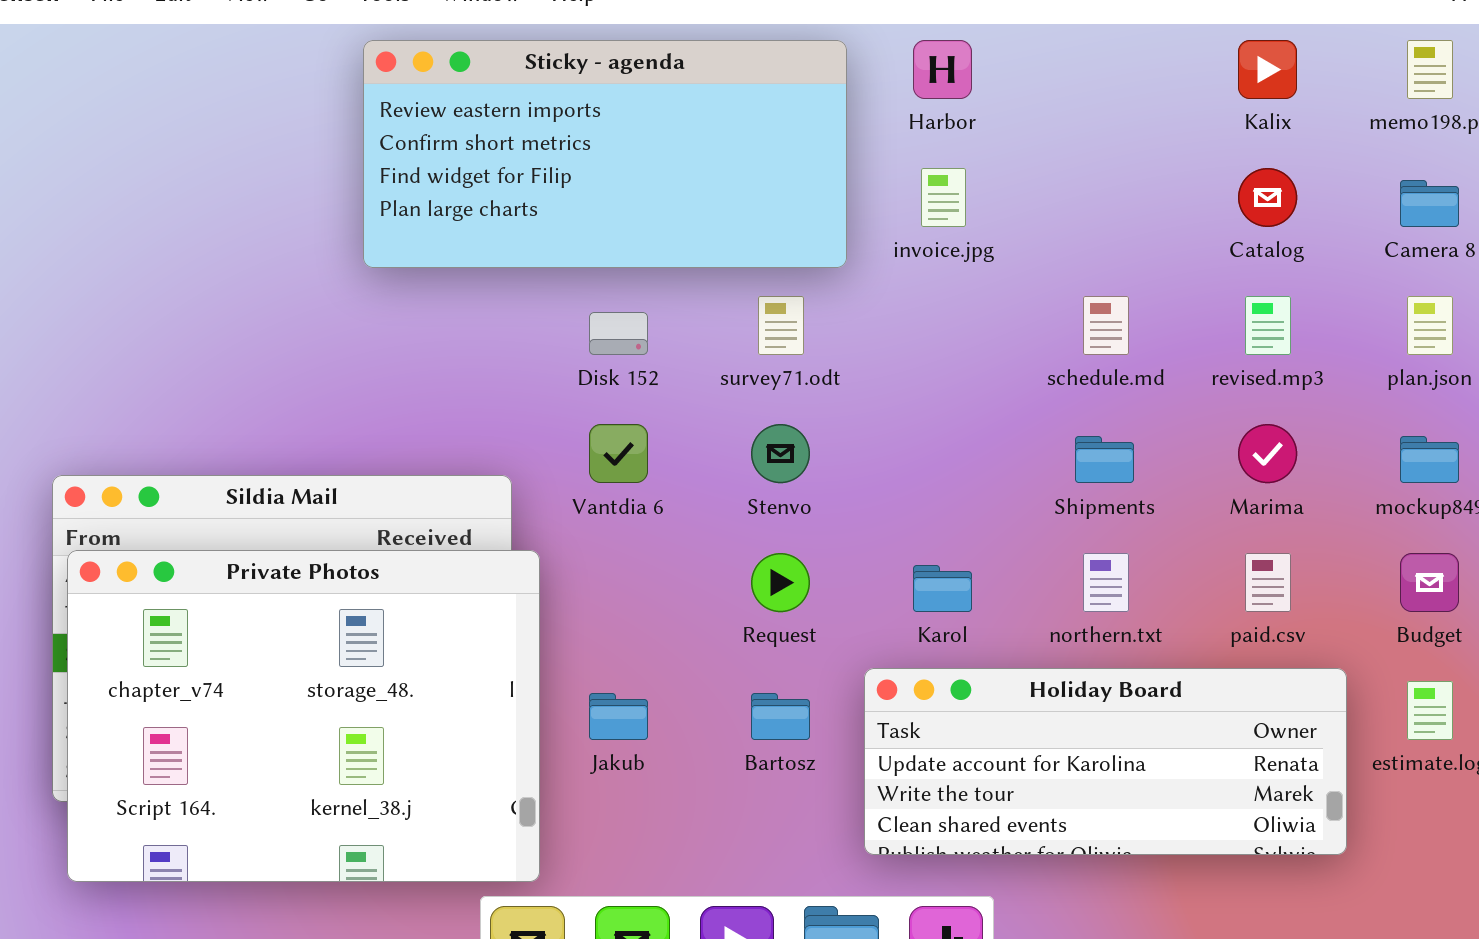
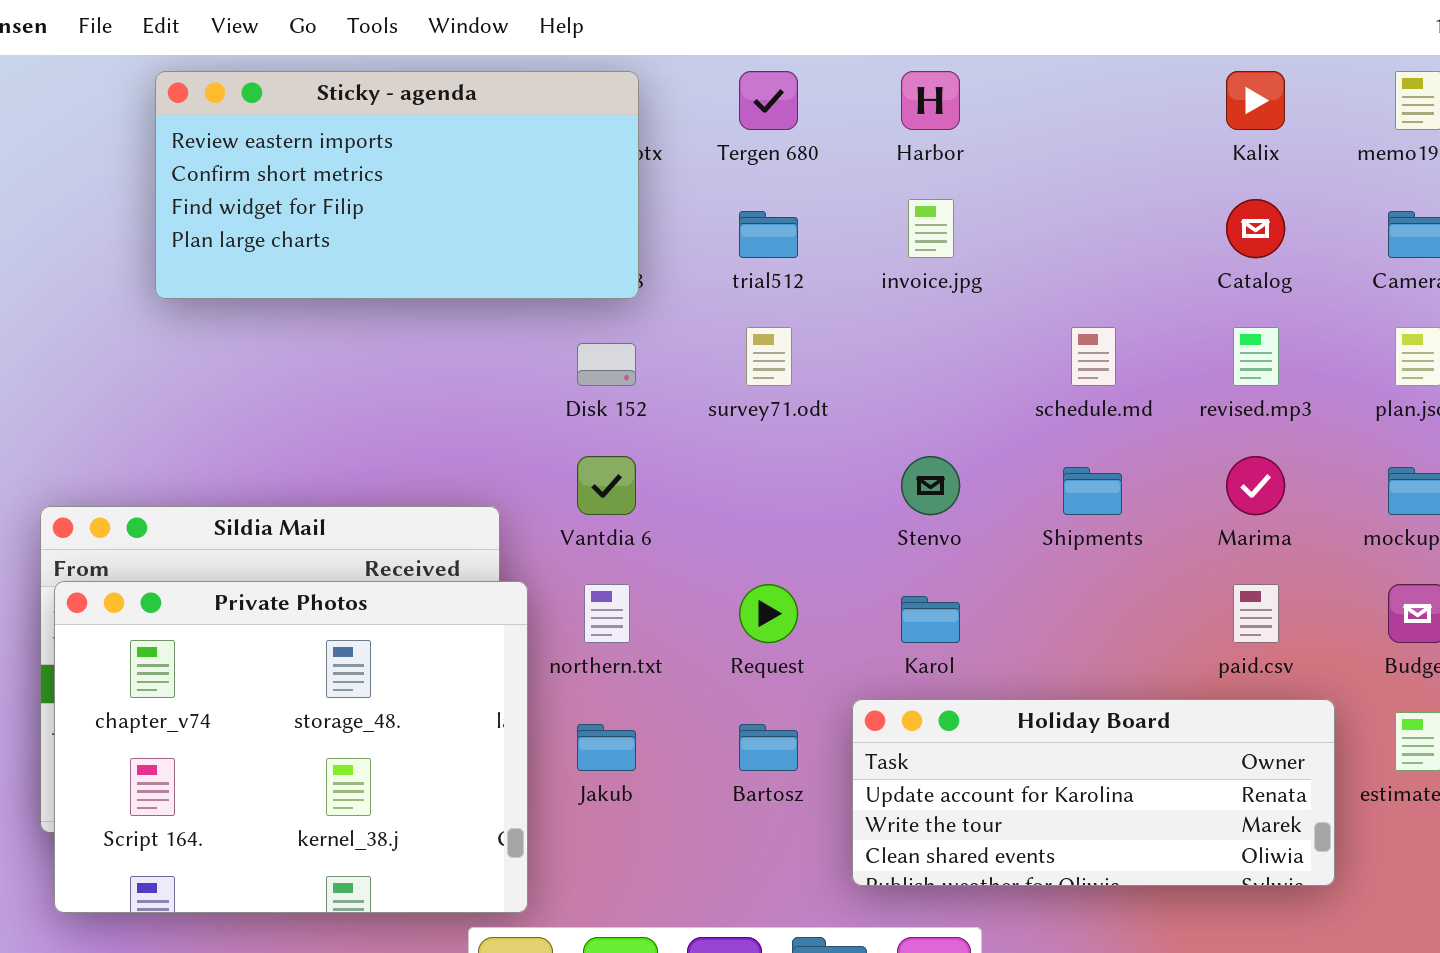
Sticky - agenda: [363,40,847,268] -> [155,71,639,299], moved
Stenvo: [751,424,810,483] -> [901,456,960,515], moved
northern.txt: [1083,553,1129,612] -> [584,584,630,643], moved

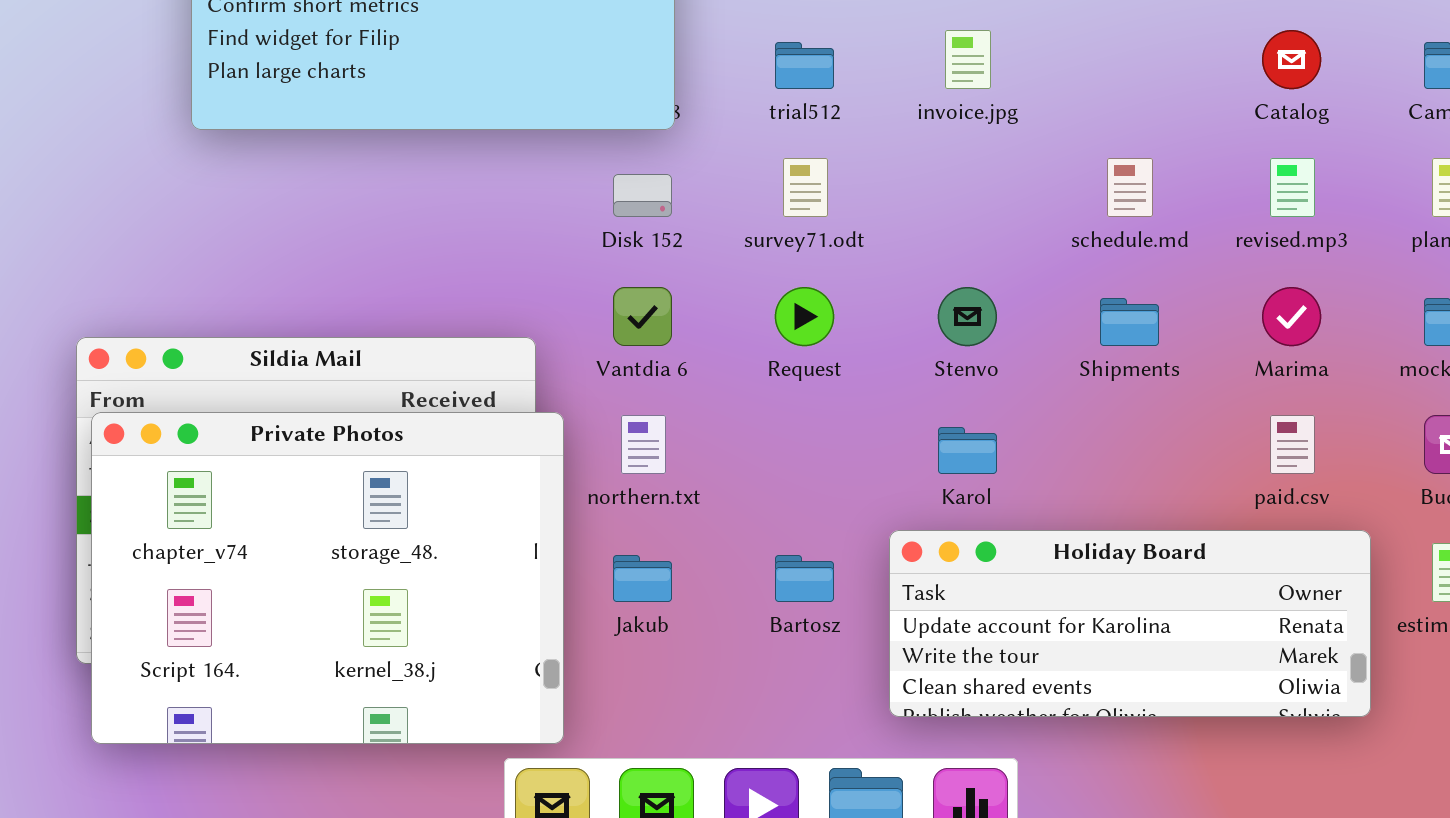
Request: [739,584,798,643] -> [775,287,834,346], moved

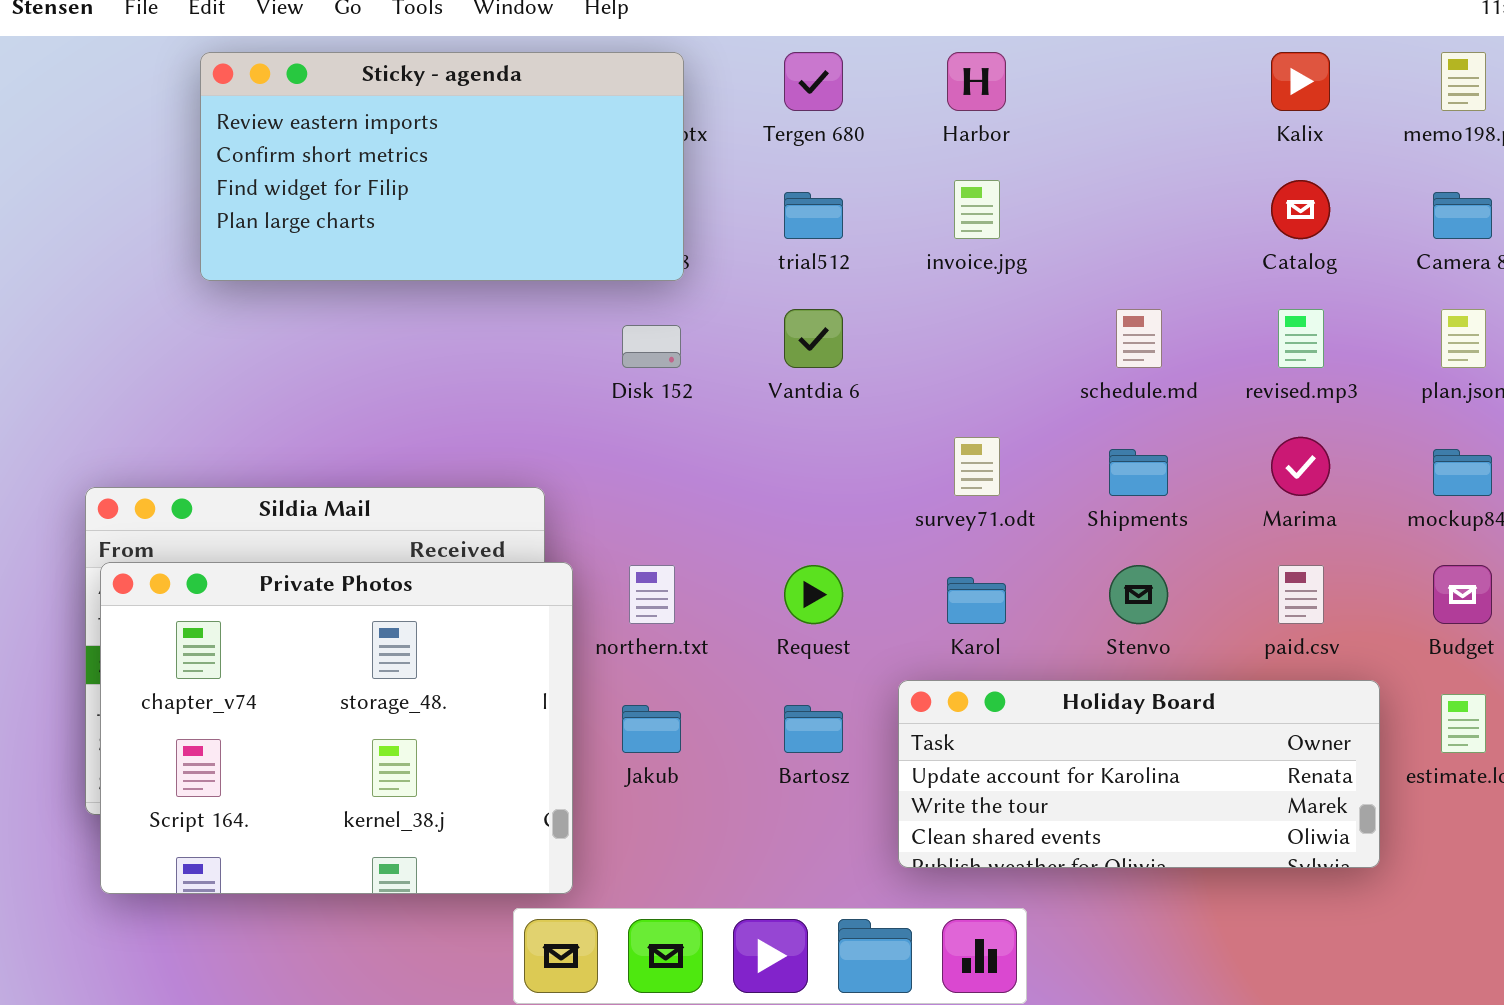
survey71.odt: [783,158,828,217] -> [954,437,1000,496], moved
Vantdia 6: [613,287,672,346] -> [784,309,843,368], moved
Request: [775,287,834,346] -> [784,565,843,624], moved
Stenvo: [938,287,997,346] -> [1109,565,1168,624], moved

